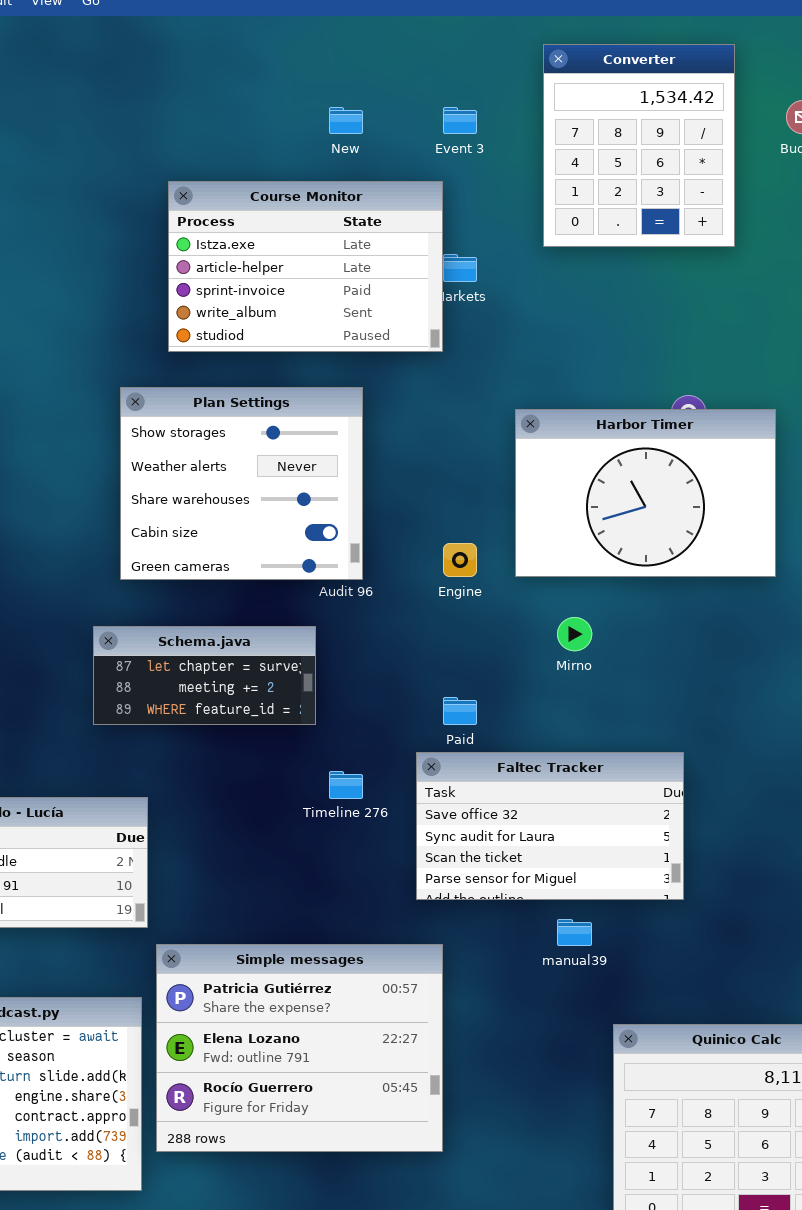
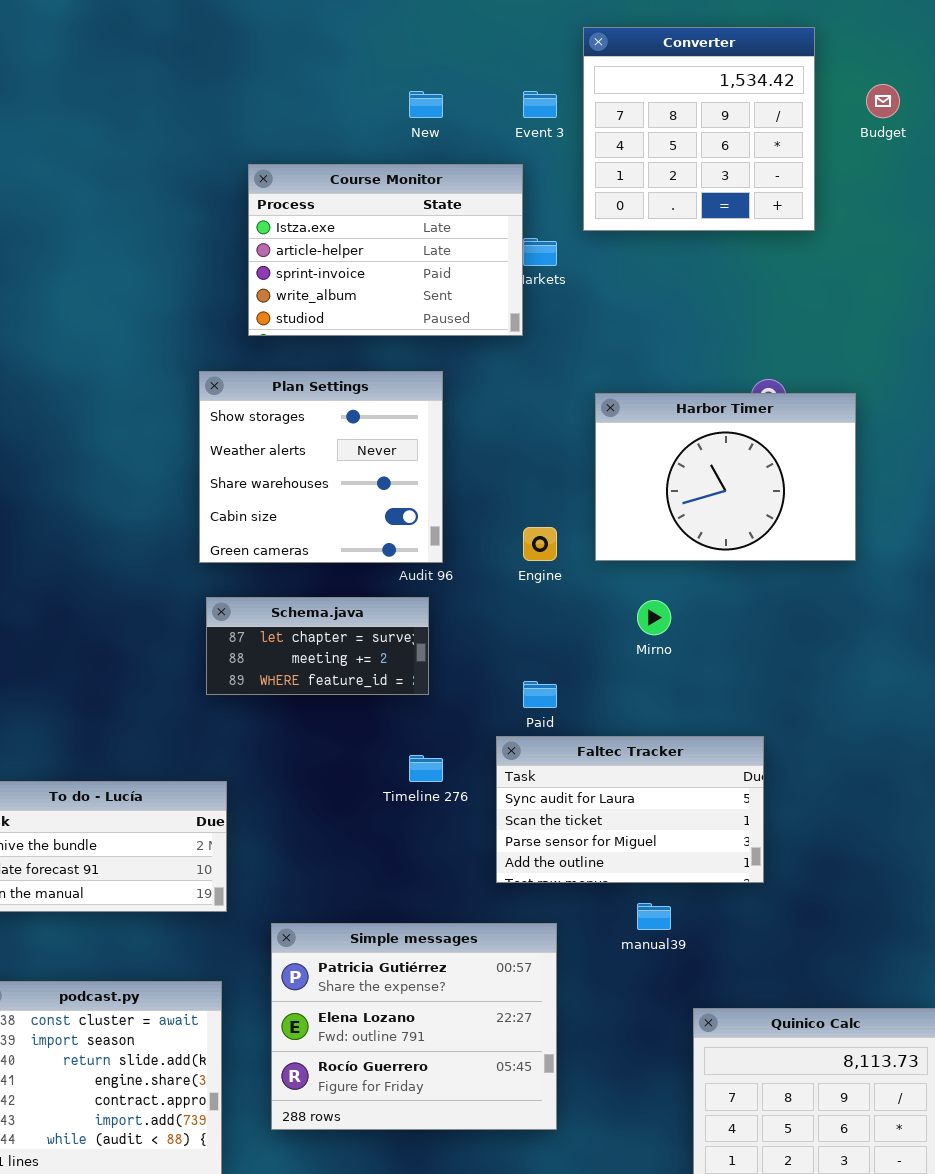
Converter: [543,44,735,247] -> [583,27,815,231], resized
Schema.java: [93,626,316,725] -> [206,597,429,695], moved
Faltec Tracker: [416,752,684,900] -> [496,736,764,883], scrolled down 1 row
Simple messages: [156,944,443,1152] -> [271,923,557,1130], moved

